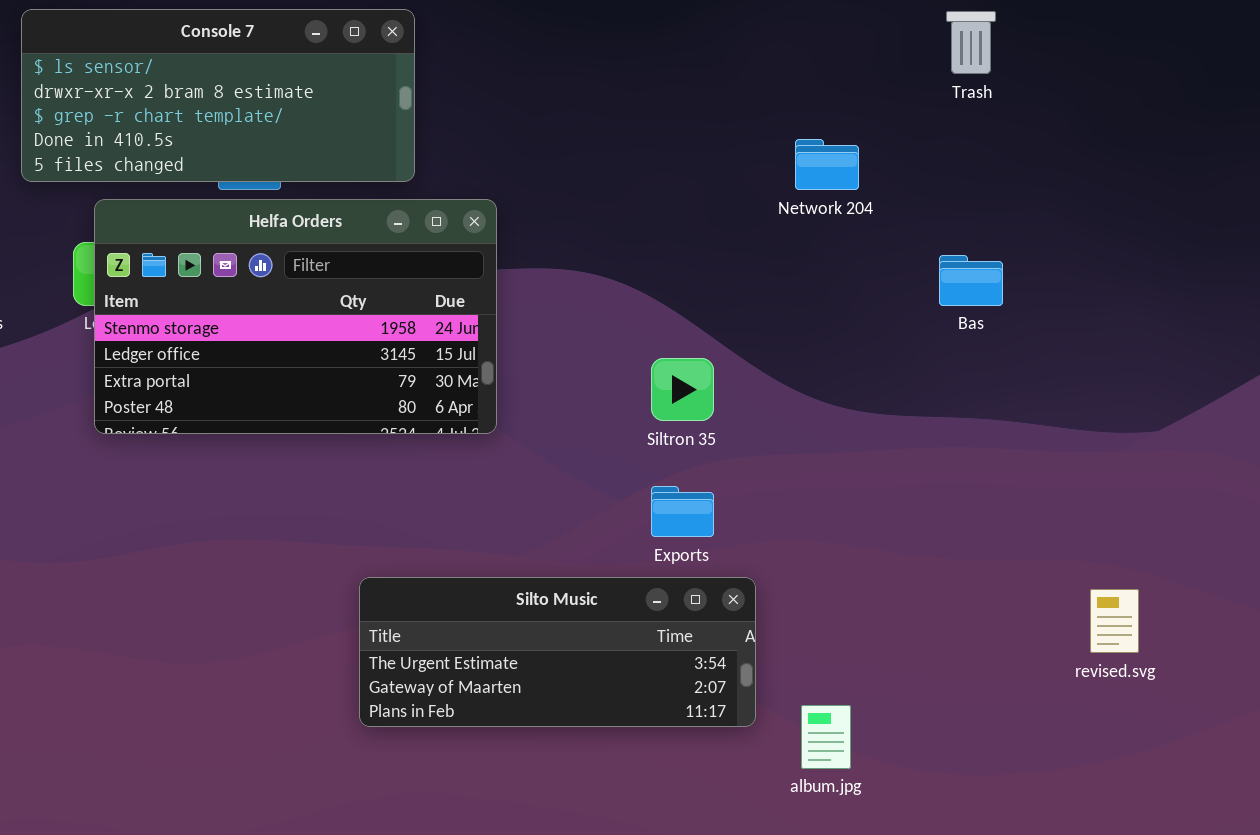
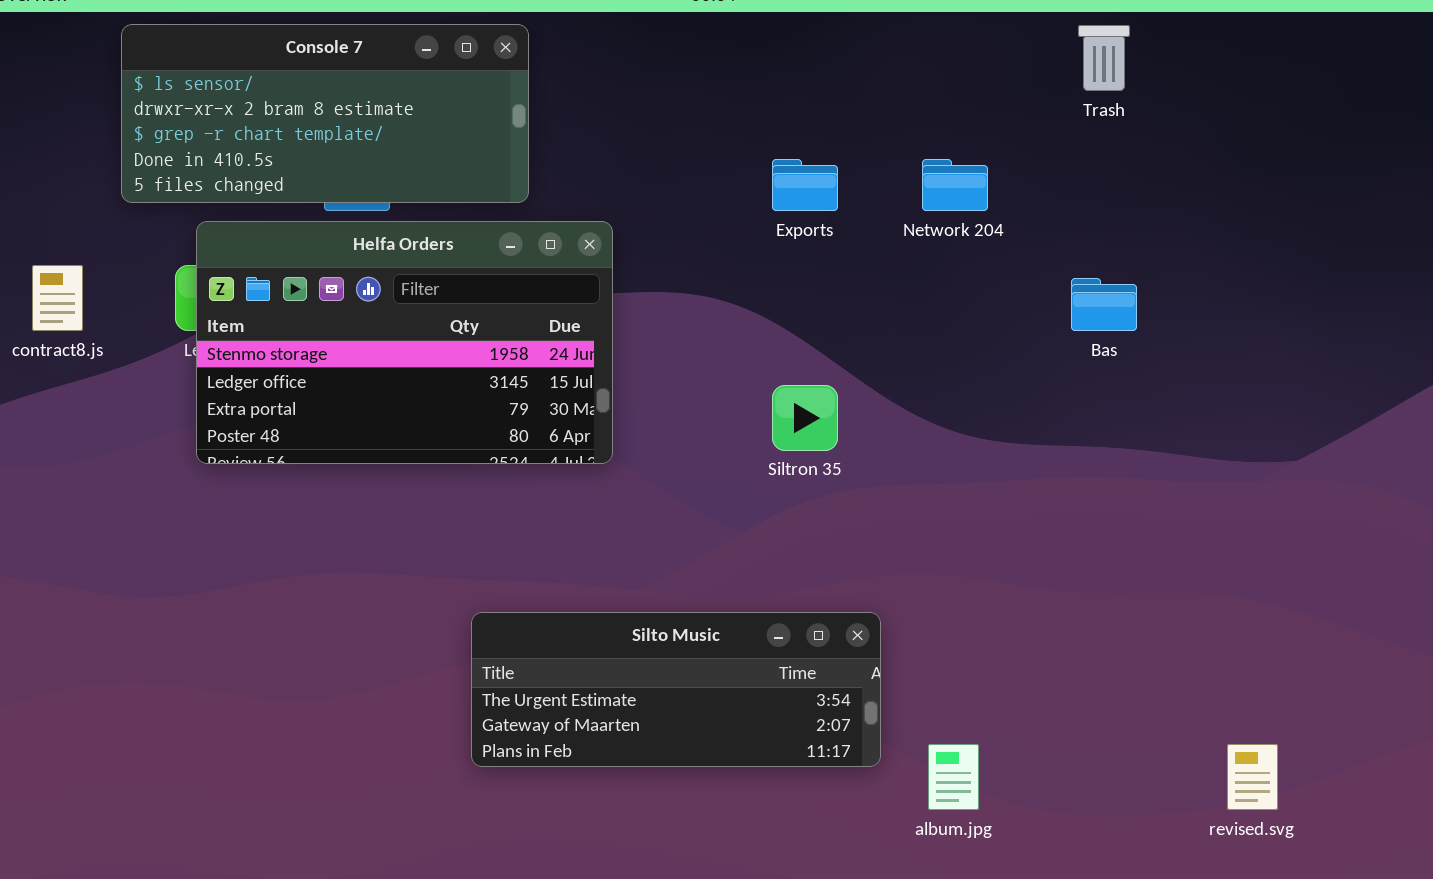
Exports: [651,486,714,537] -> [772,159,838,211], moved
revised.svg: [1090,589,1139,653] -> [1227,744,1278,810], moved

